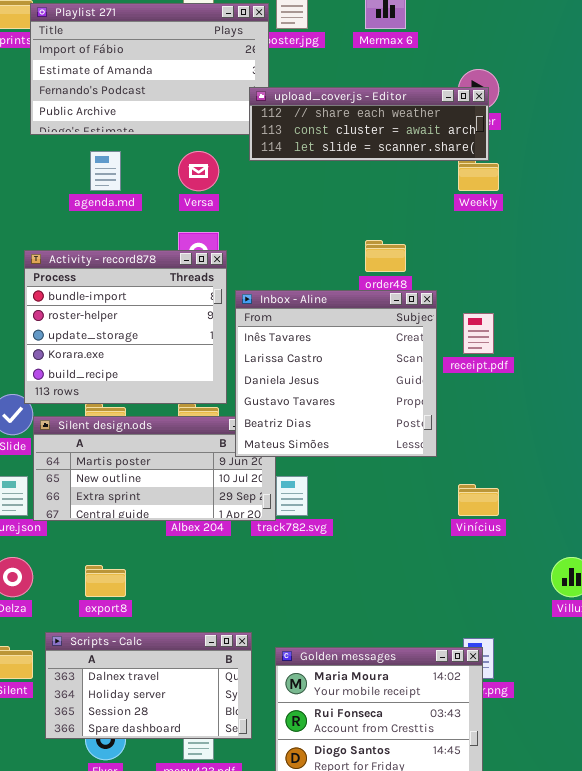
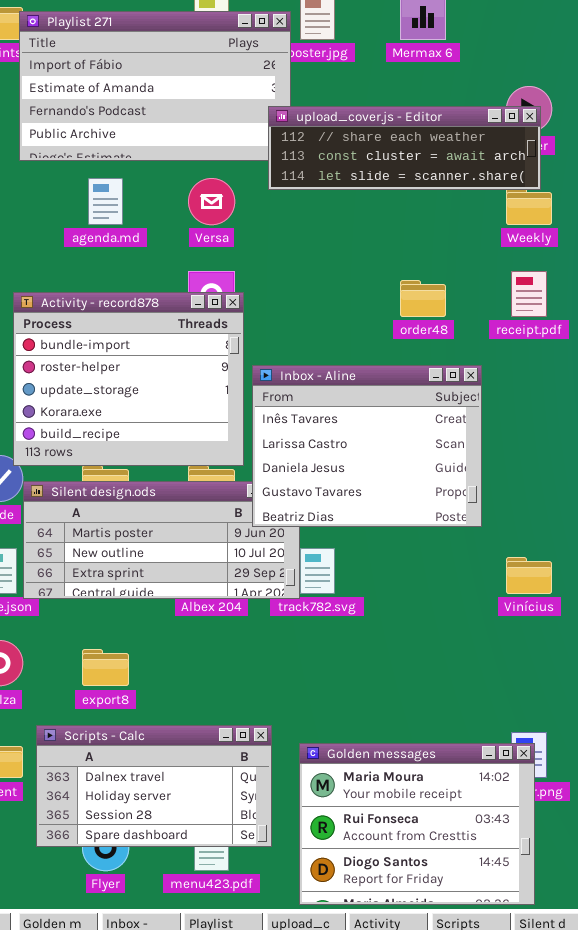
Inbox - Aline: [235,290,437,457] -> [252,365,482,527], resized
receipt.pdf: [463,313,494,354] -> [511,271,547,317], moved

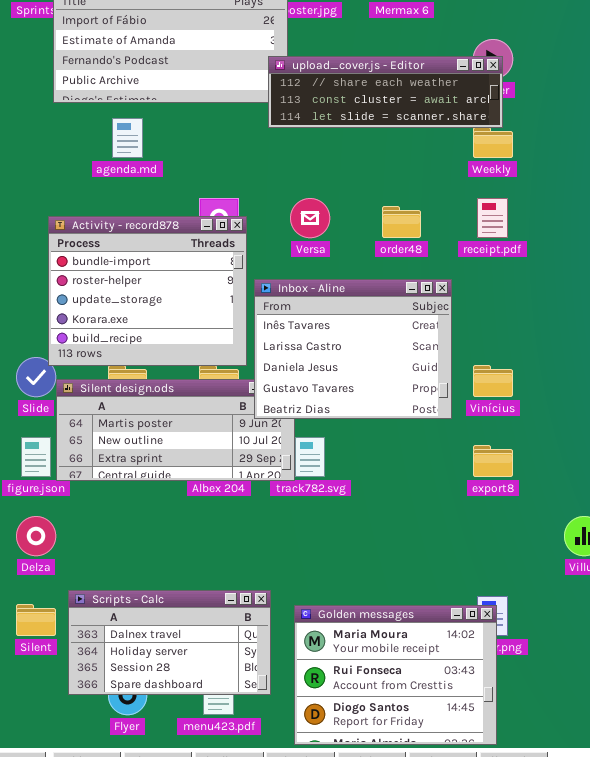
Versa: [188,178,235,225] -> [290,198,330,238], moved
Vinícius: [506,557,552,594] -> [473,365,513,397], moved
export8: [82,649,129,686] -> [473,445,513,477], moved

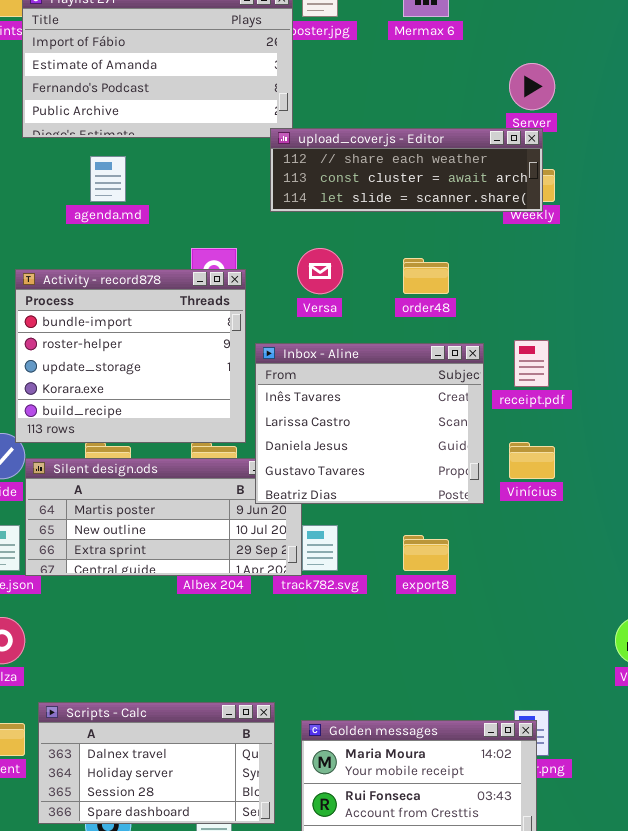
upload_cover.js - Editor: [268,56,503,128] -> [270,128,543,212], moved
receipt.pdf: [477,198,508,238] -> [514,340,549,387], moved
export8: [473,445,513,477] -> [403,535,449,571], moved

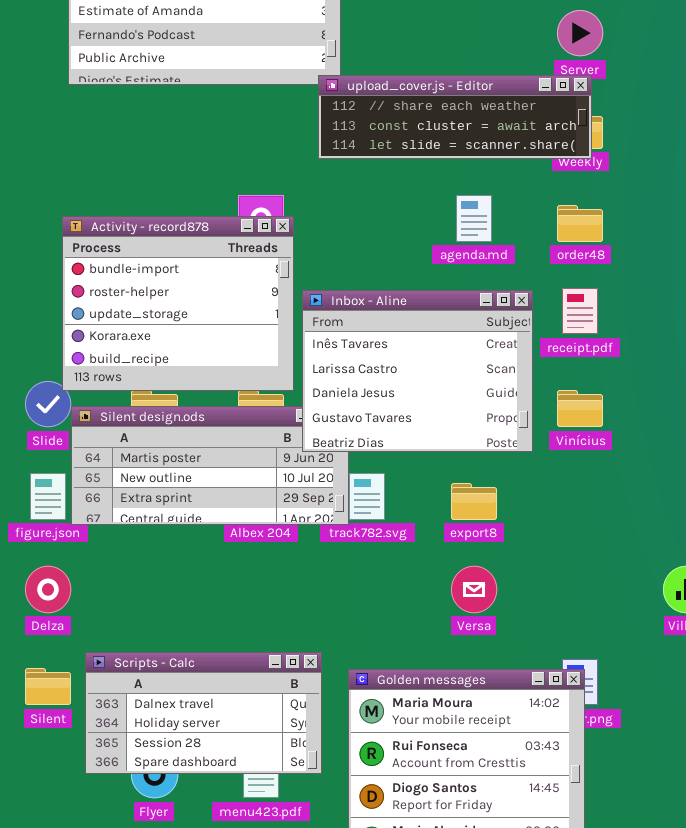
agenda.md: [90,156,126,202] -> [456,195,492,242], moved
Versa: [297,248,343,294] -> [451,566,497,613], moved
order48: [403,258,449,294] -> [557,205,603,242], moved

